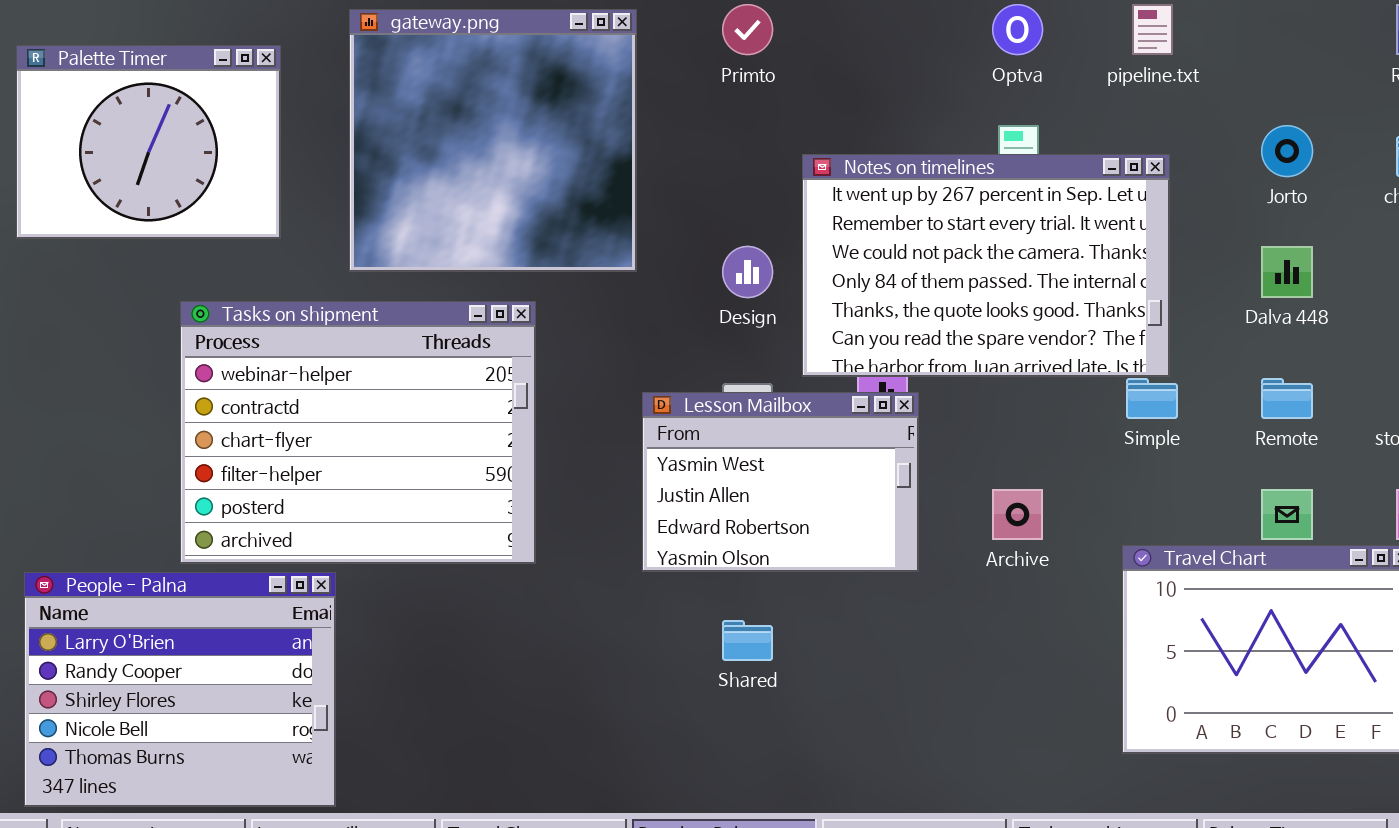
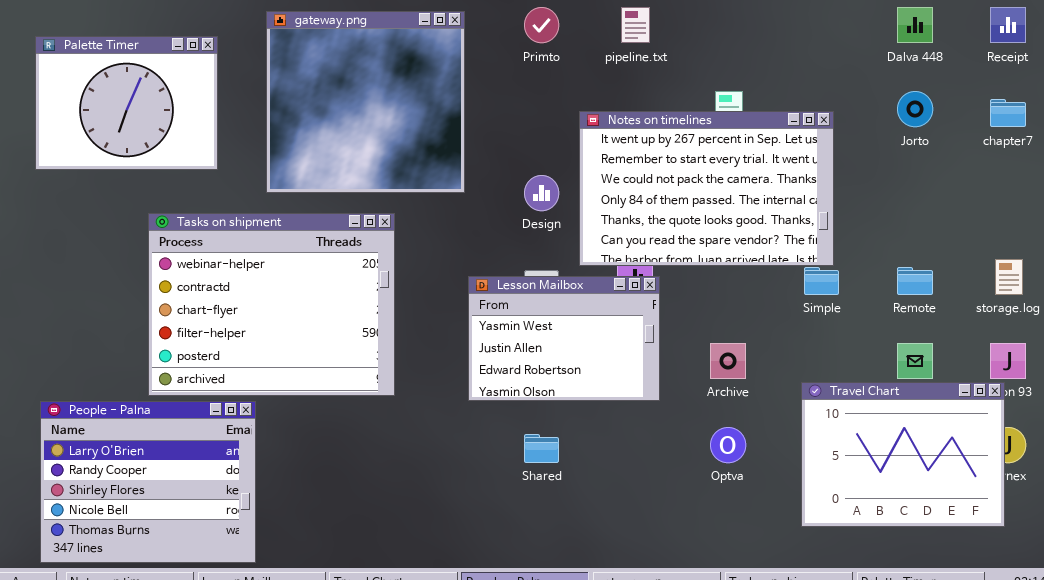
Optva: [992,4,1043,55] -> [710,427,746,463], moved
pipeline.txt: [1132,4,1173,55] -> [621,7,650,43], moved
Dalva 448: [1261,246,1313,298] -> [897,7,933,43], moved

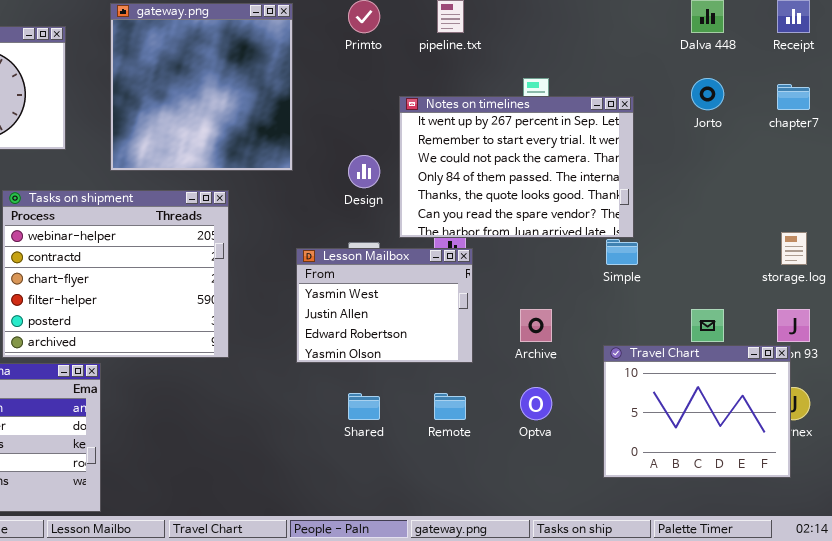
Remote: [897,267,933,295] -> [434,393,466,420], moved

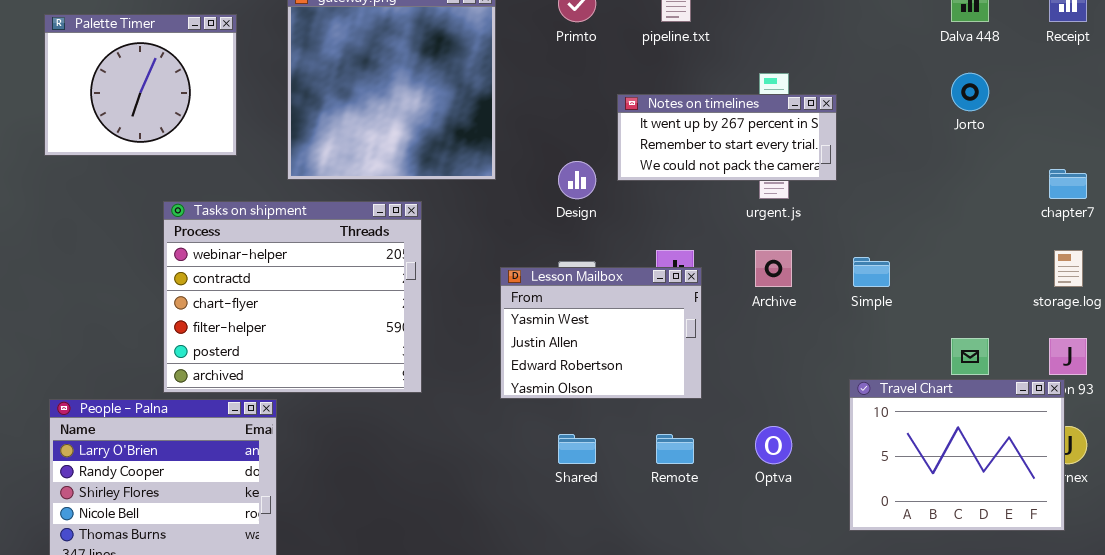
chapter7: [777,84,810,110] -> [1049,169,1087,199], moved
Notes on timelines: [399,96,634,238] -> [617,94,837,181], resized
Archive: [520,309,552,342] -> [755,250,792,287], moved

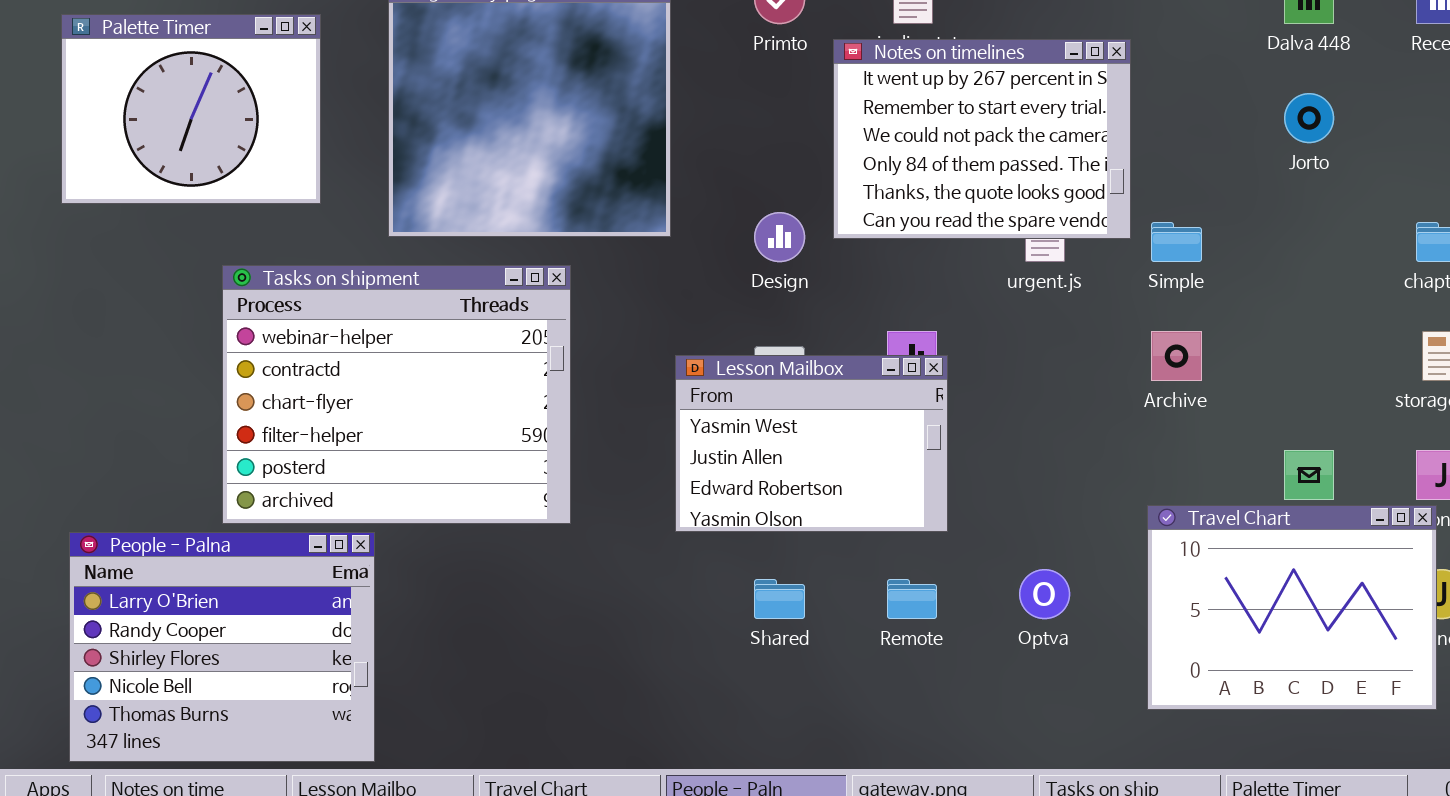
Notes on timelines: [617,94,837,181] -> [833,39,1131,239], resized
Archive: [755,250,792,287] -> [1151,331,1202,381], moved
Simple: [853,257,890,287] -> [1151,222,1202,262], moved

